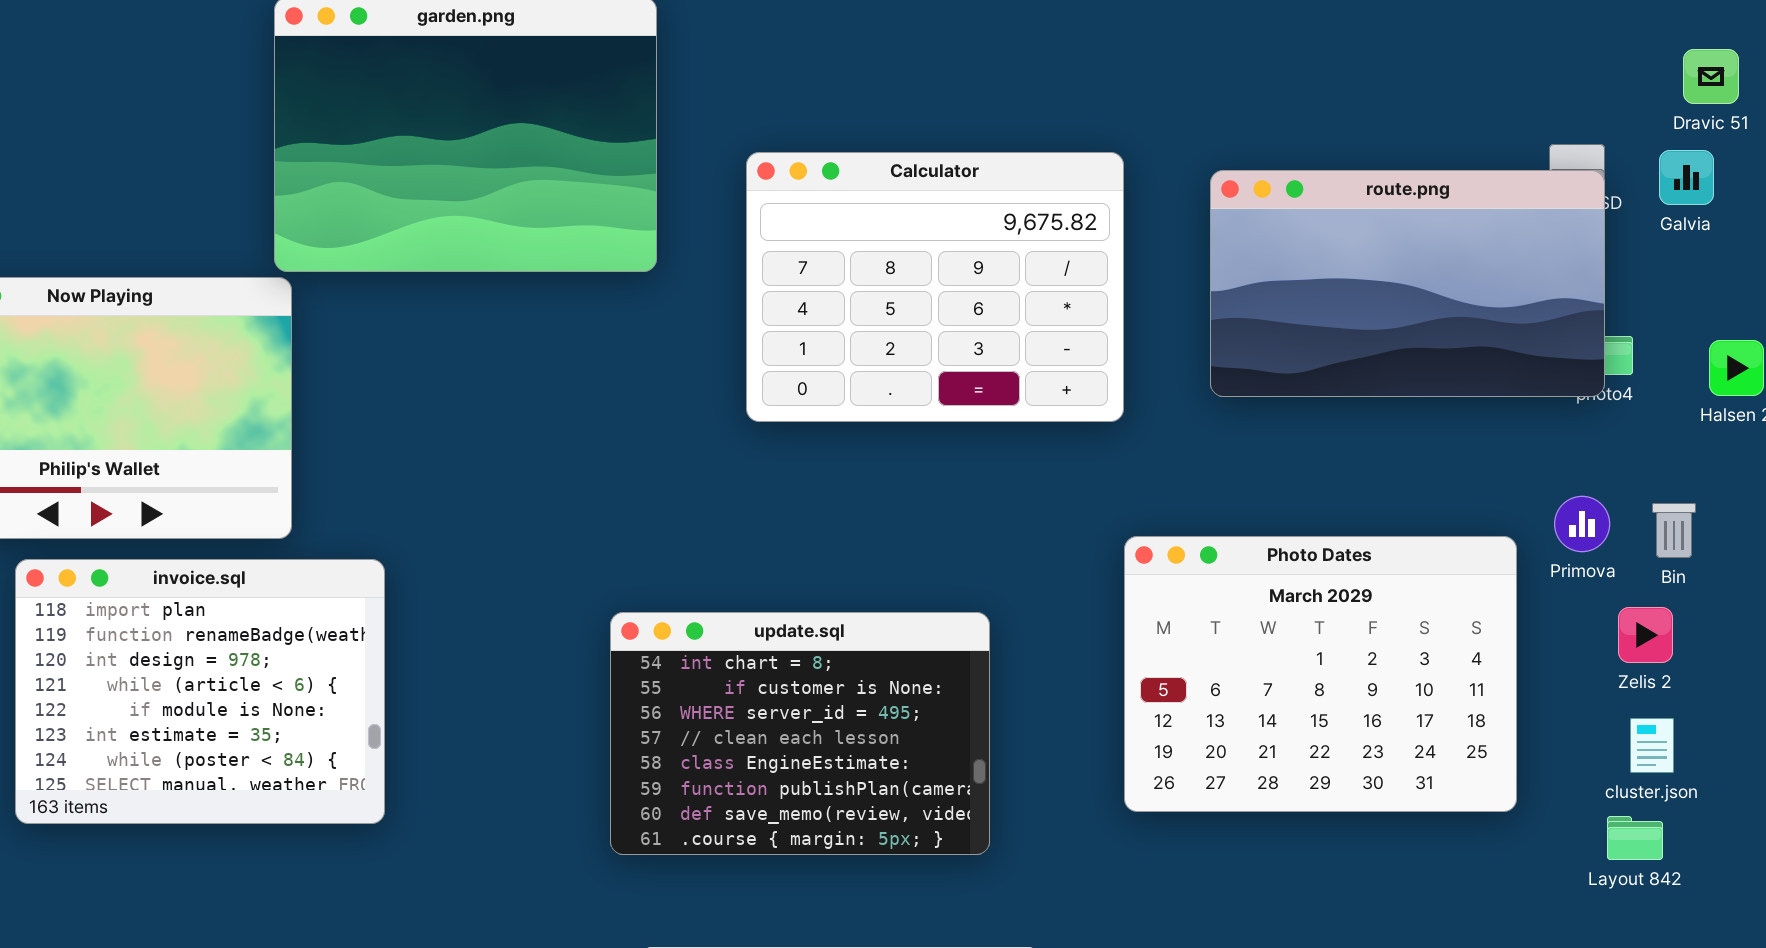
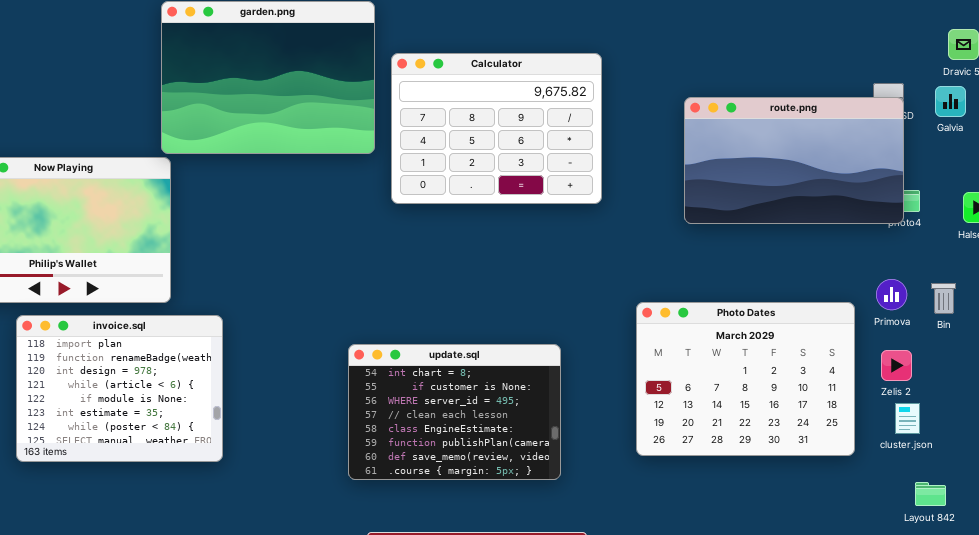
Calculator: [746,152,1124,422] -> [391,53,602,204], moved
Zelis 2: [1618,607,1673,663] -> [881,350,912,381], moved
cluster.json: [1630,718,1674,773] -> [895,403,920,434], moved
Layout 842: [1607,816,1663,860] -> [915,482,946,506], moved

